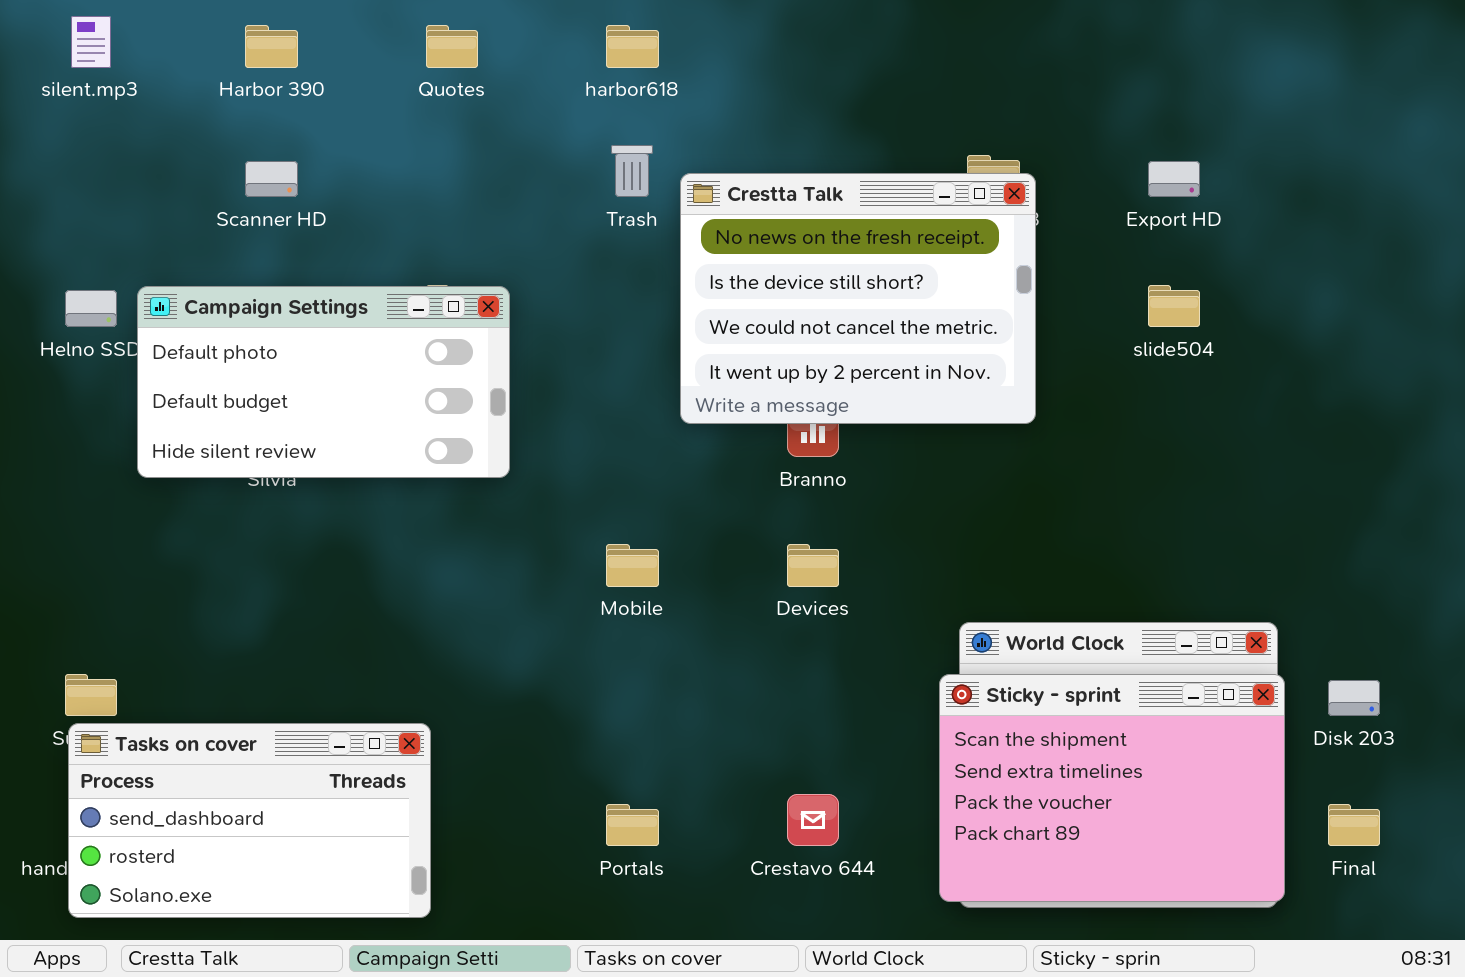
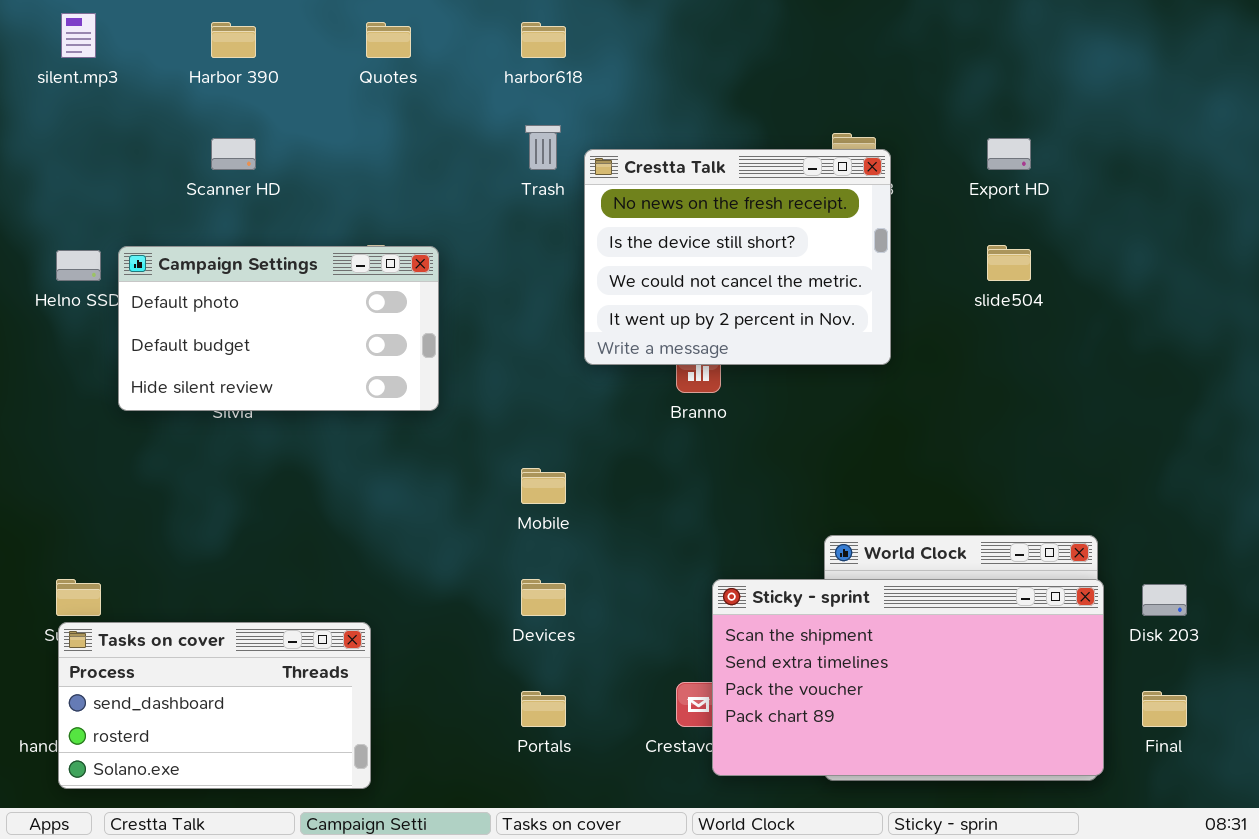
Devices: [787,544,839,587] -> [521,579,566,616], moved
Sticky - sprint: [939,674,1285,902] -> [712,579,1104,776], resized

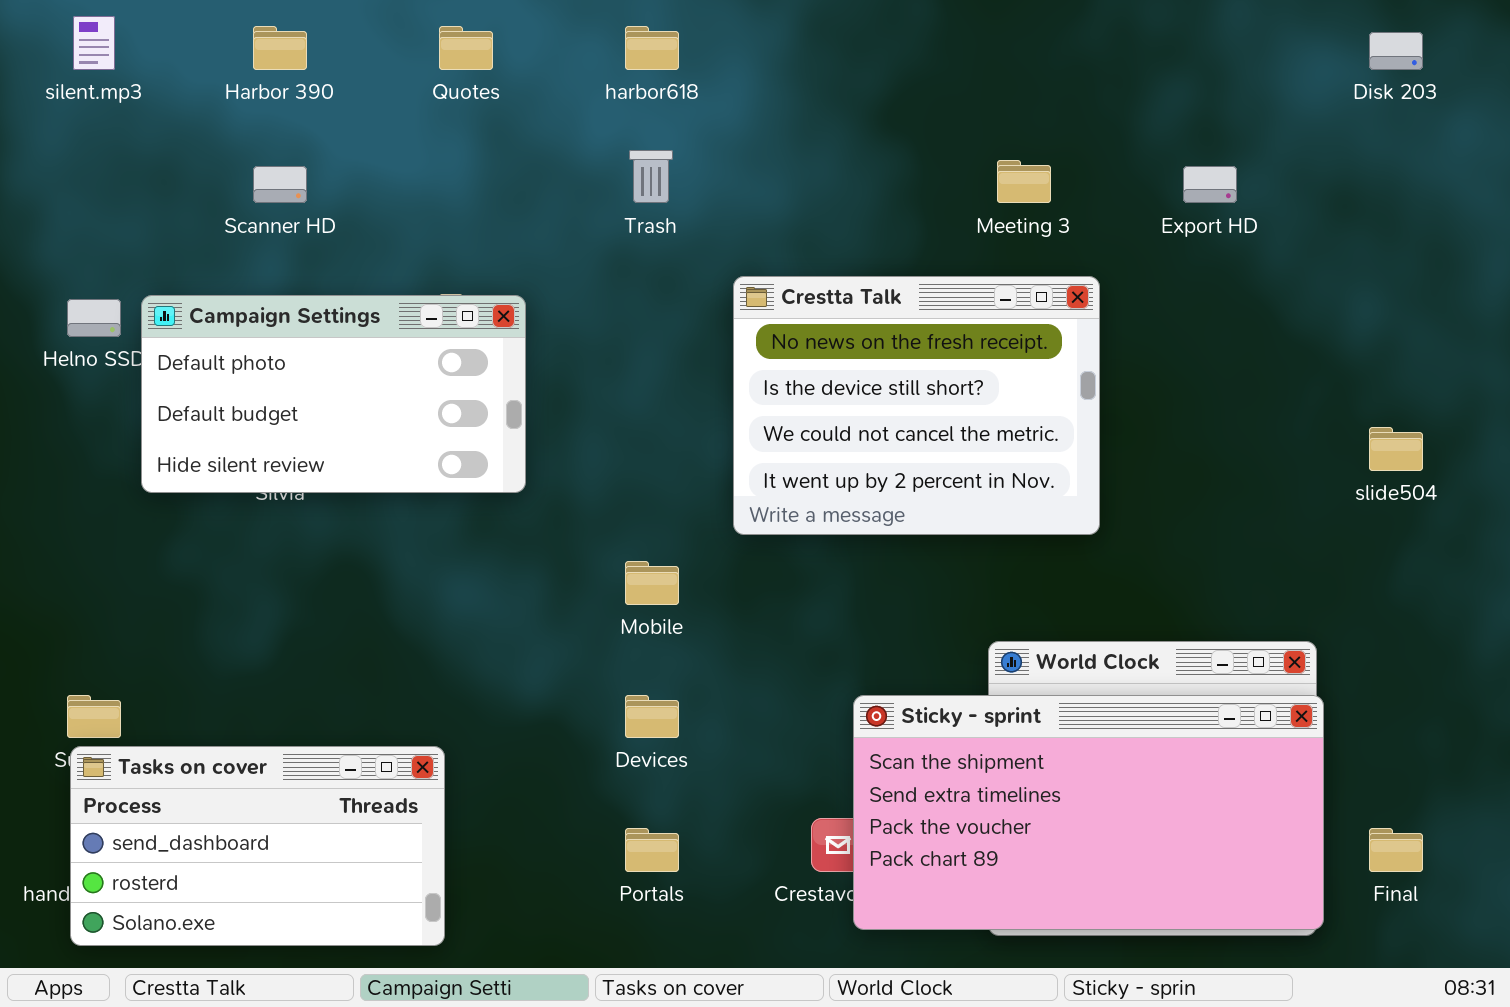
Crestta Talk: [584,149,891,365] -> [733,276,1100,535], moved
slide504: [987,245,1031,281] -> [1369,427,1423,471], moved
Disk 203: [1142,584,1187,616] -> [1369,32,1423,70], moved

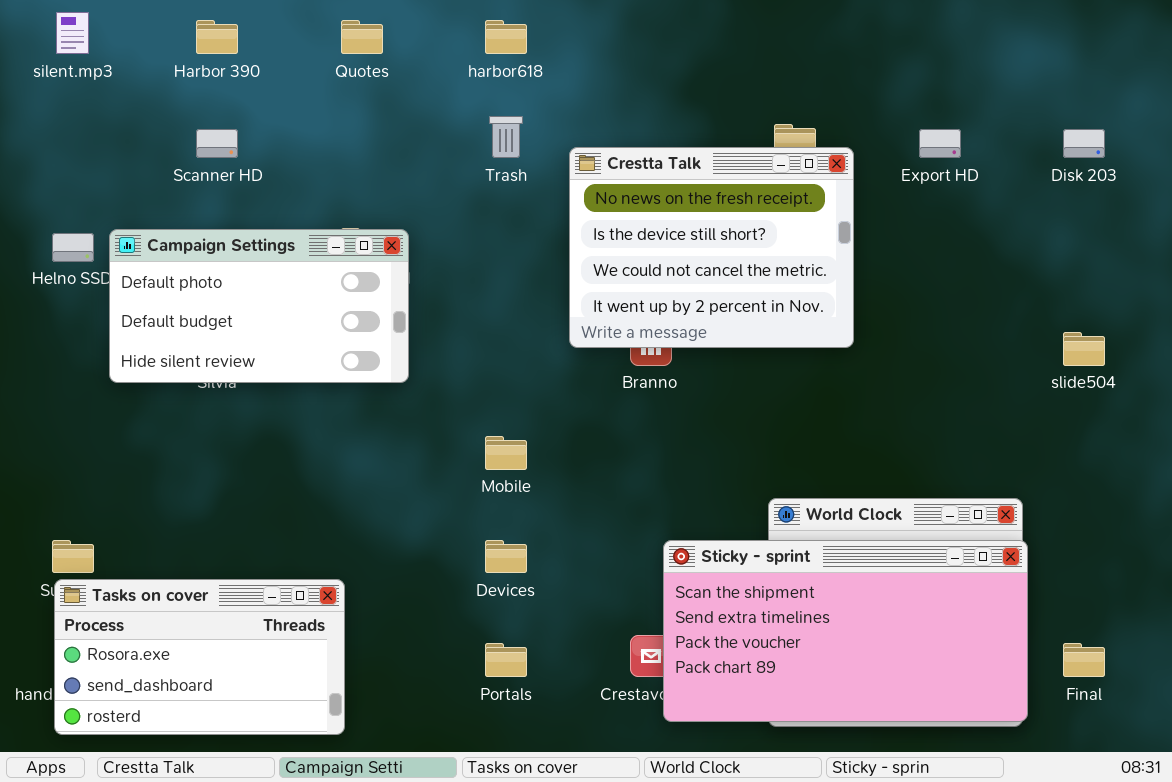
Disk 203: [1369,32,1423,70] -> [1063,129,1105,158], moved
Crestta Talk: [733,276,1100,535] -> [569,147,854,348], moved
Tasks on cover: [70,746,445,946] -> [54,579,345,735], scrolled up 1 row

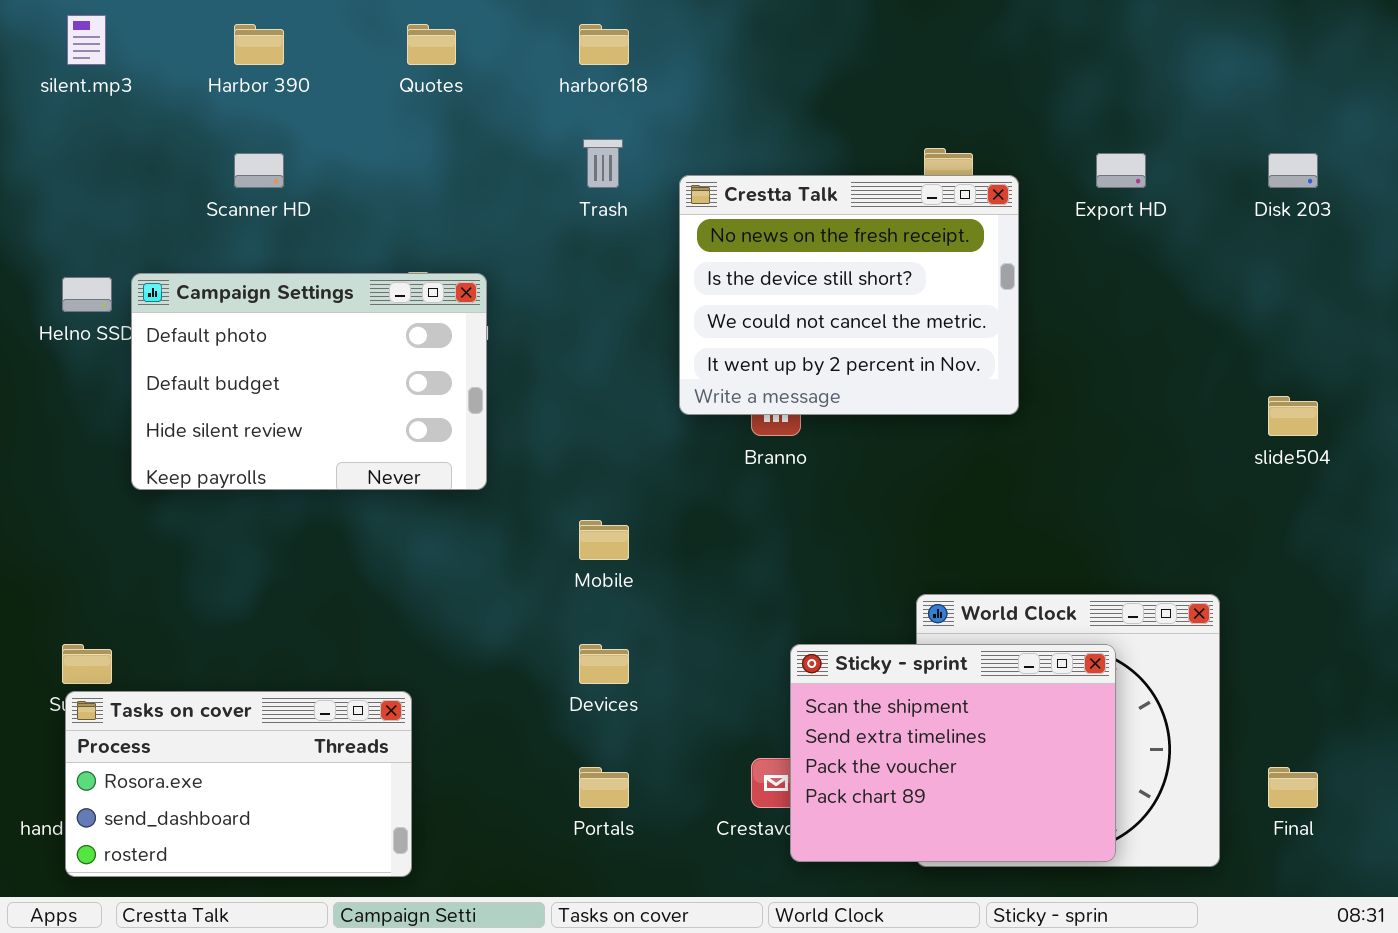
Campaign Settings: [109,229,409,383] -> [131,273,487,490], resized
Sticky - sprint: [663,540,1028,722] -> [790,644,1116,862], resized

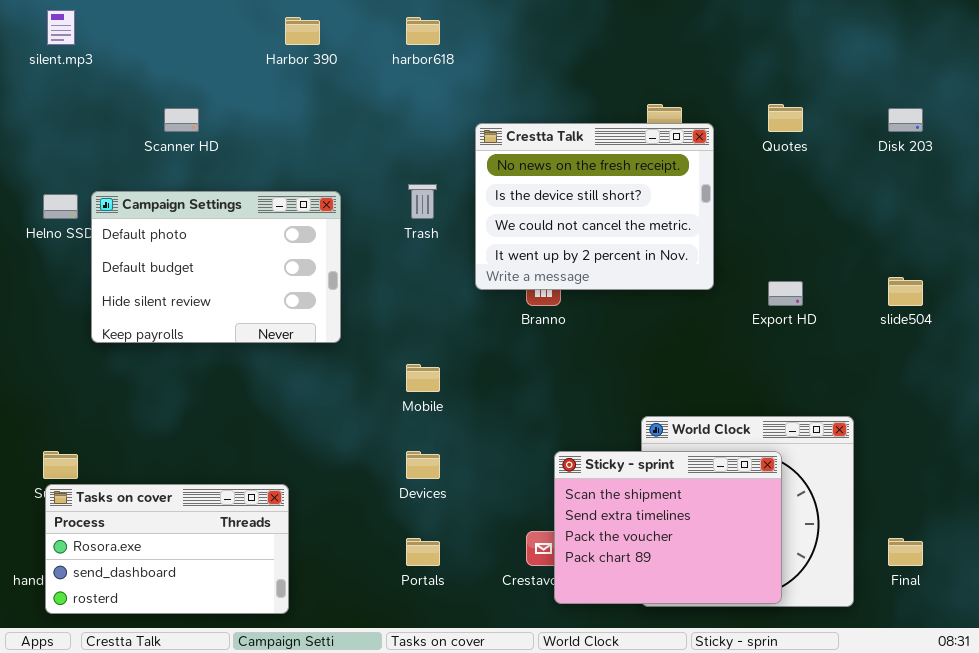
Harbor 390: [234,24,284,65] -> [285,17,320,45], moved
Quotes: [407,24,456,65] -> [768,104,803,132], moved
Trash: [583,139,623,188] -> [408,184,437,219], moved
Export HD: [1096,153,1146,188] -> [768,281,803,306], moved

